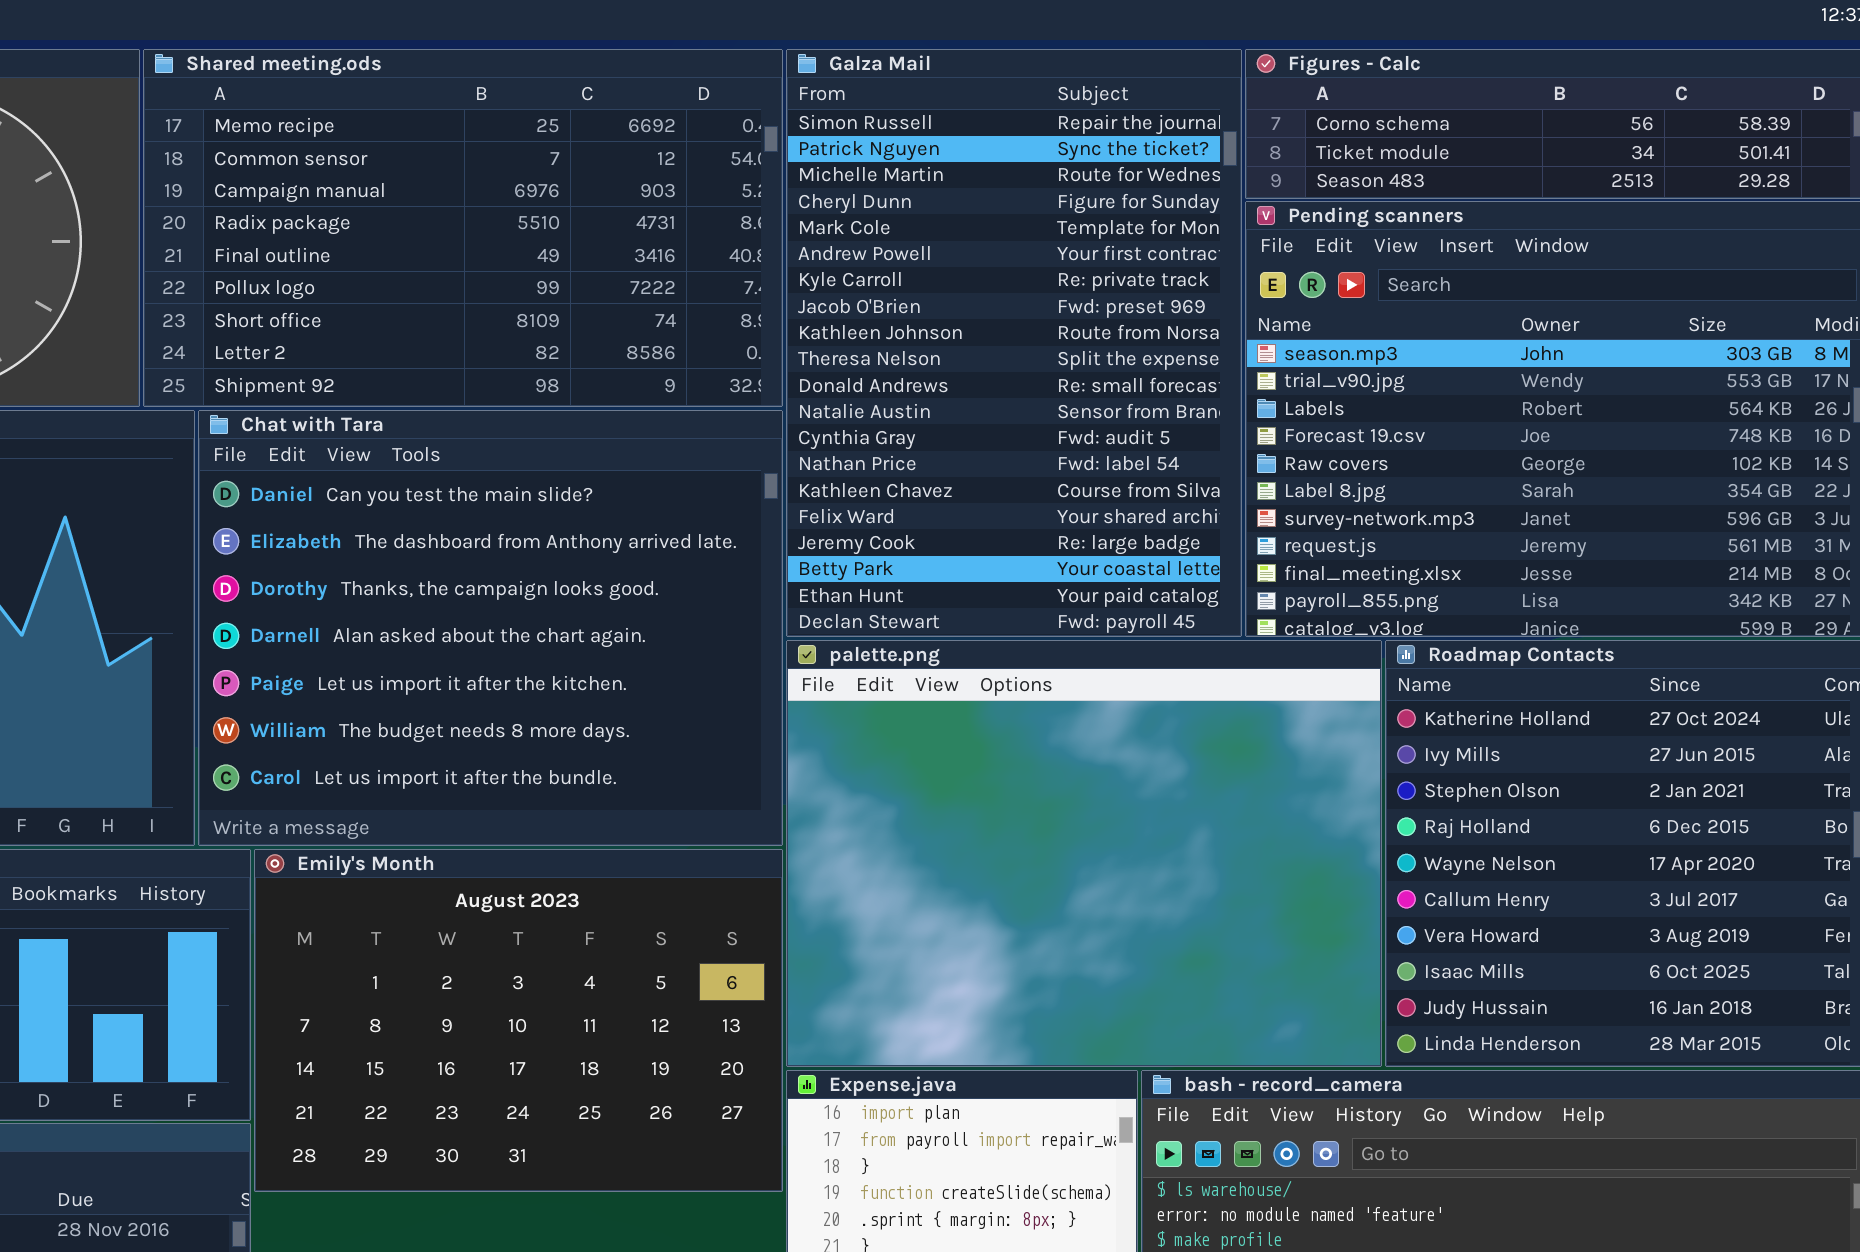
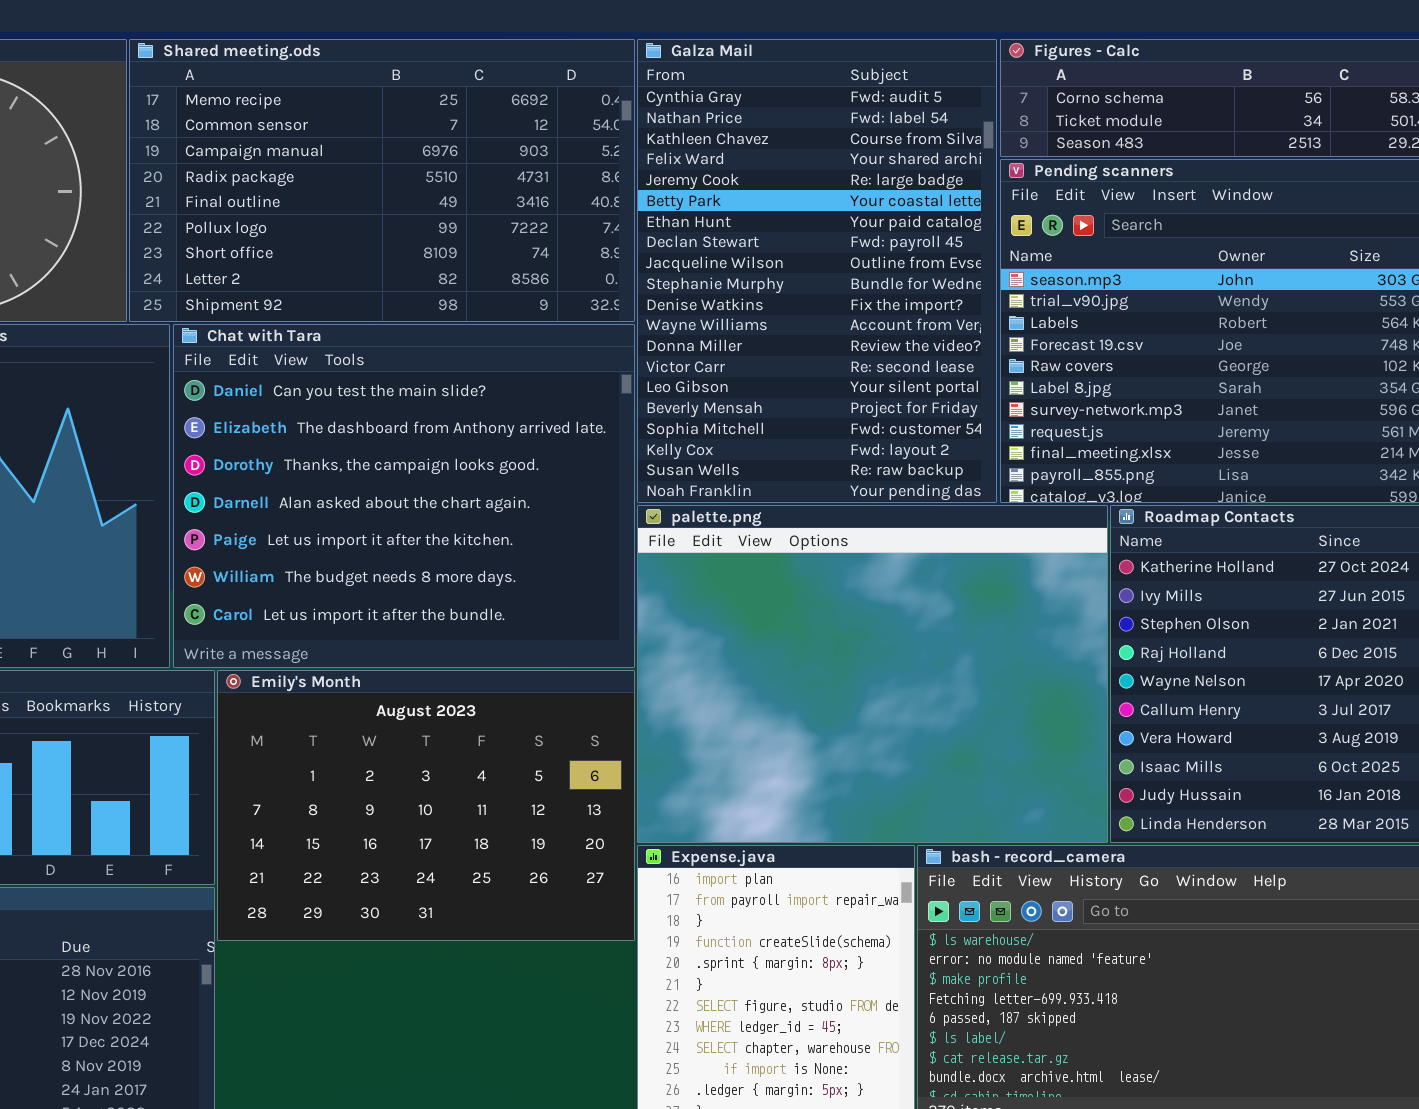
Galza Mail: [786,49,1242,637] -> [637,39,997,503], scrolled down 12 rows

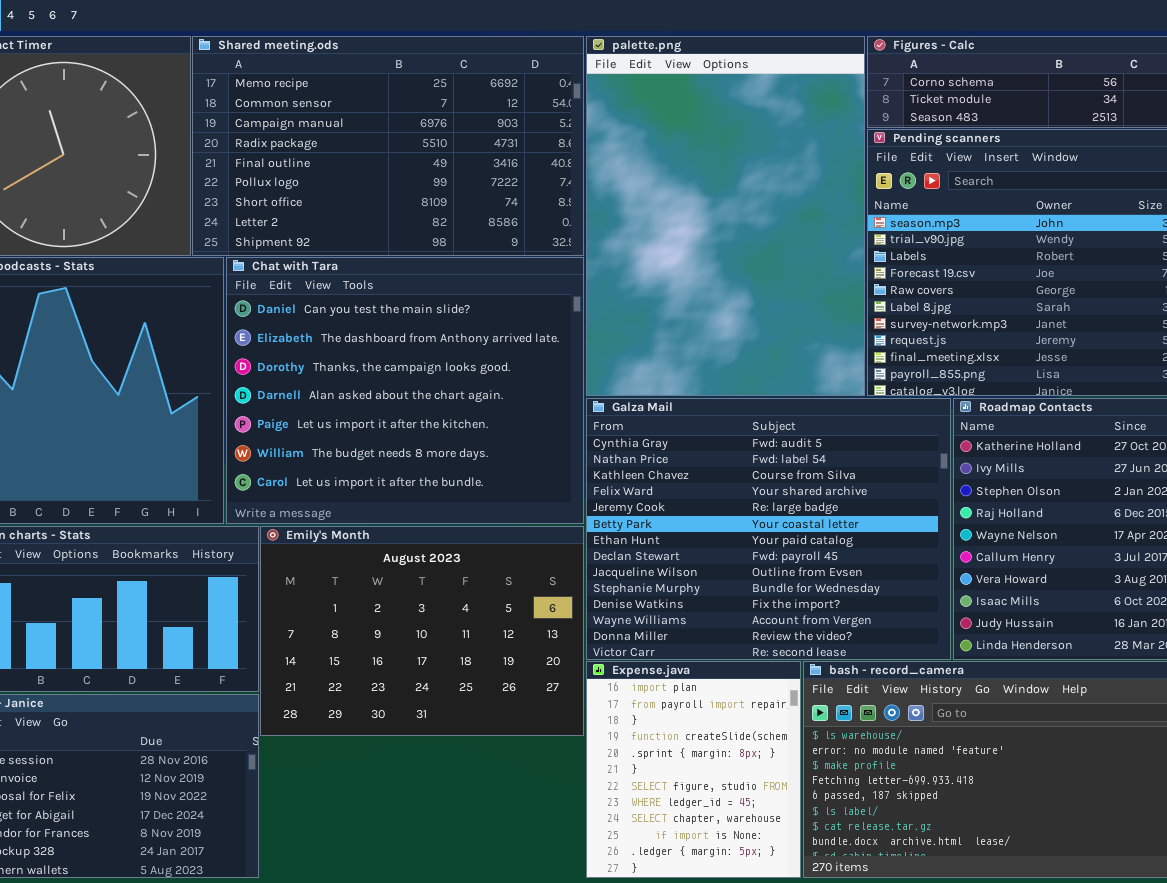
Galza Mail: [637,39,997,503] -> [586,398,951,660], moved, resized
palette.png: [637,505,1108,843] -> [586,36,865,396], moved, resized

